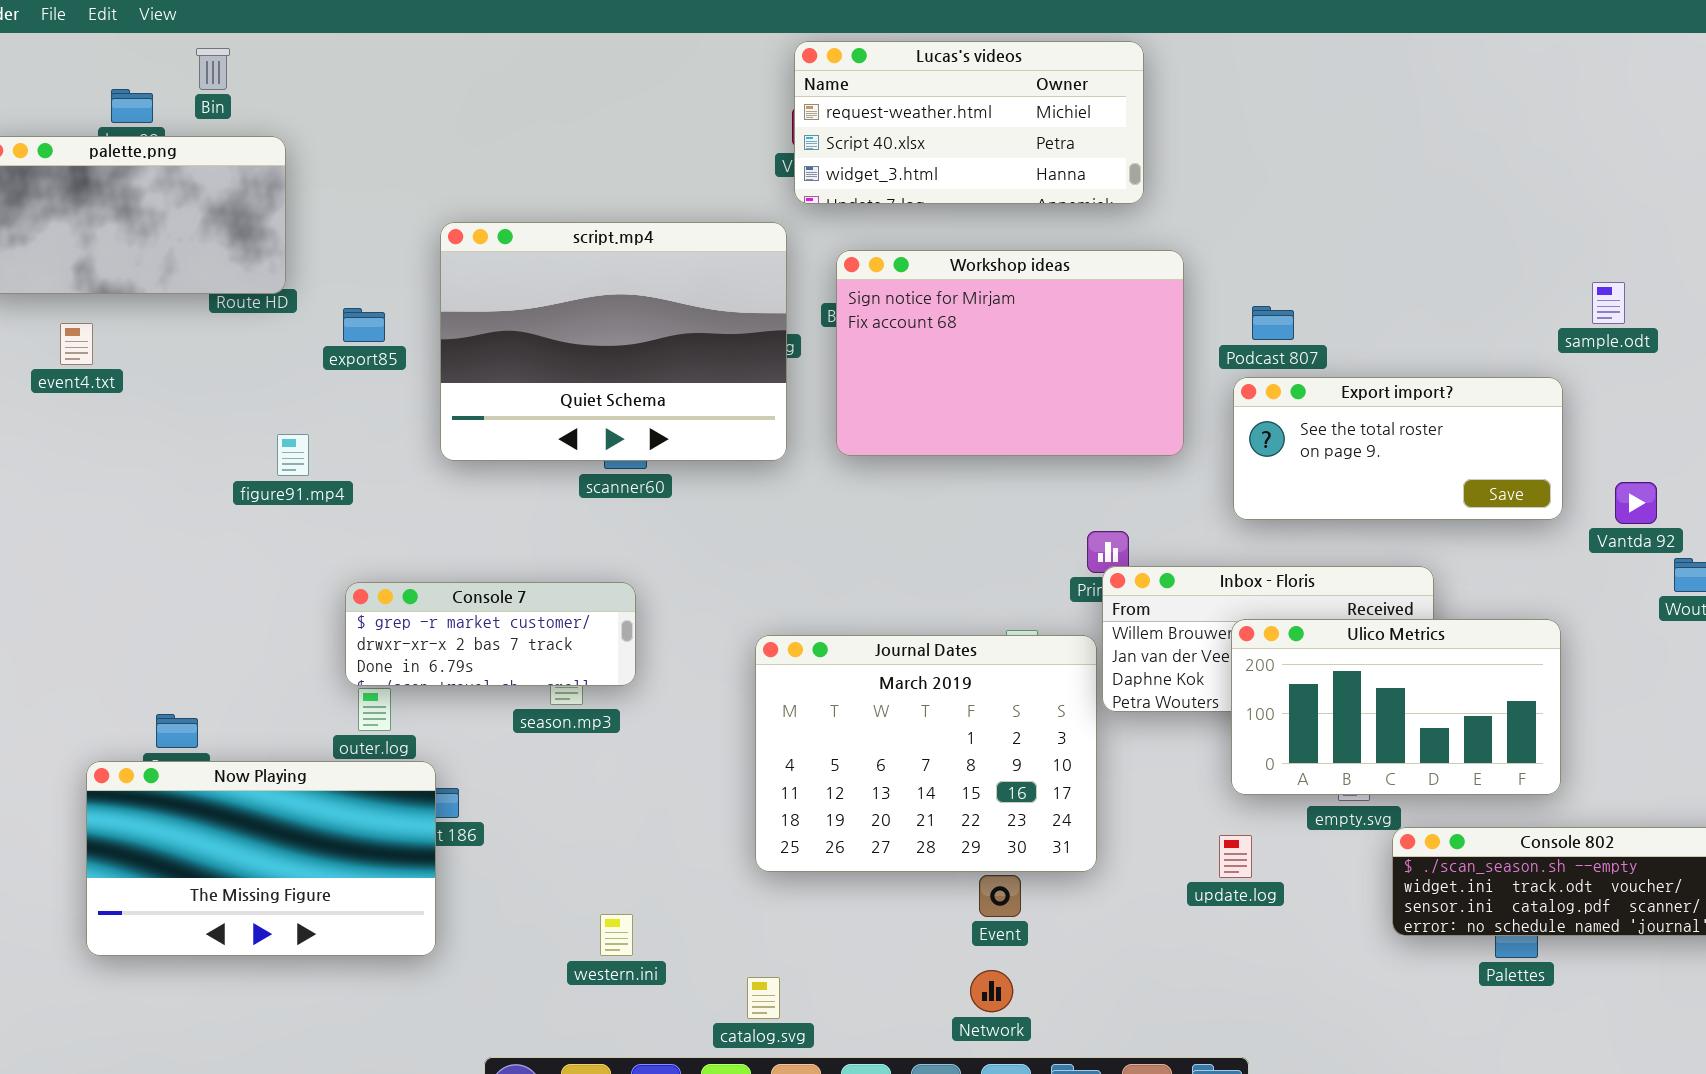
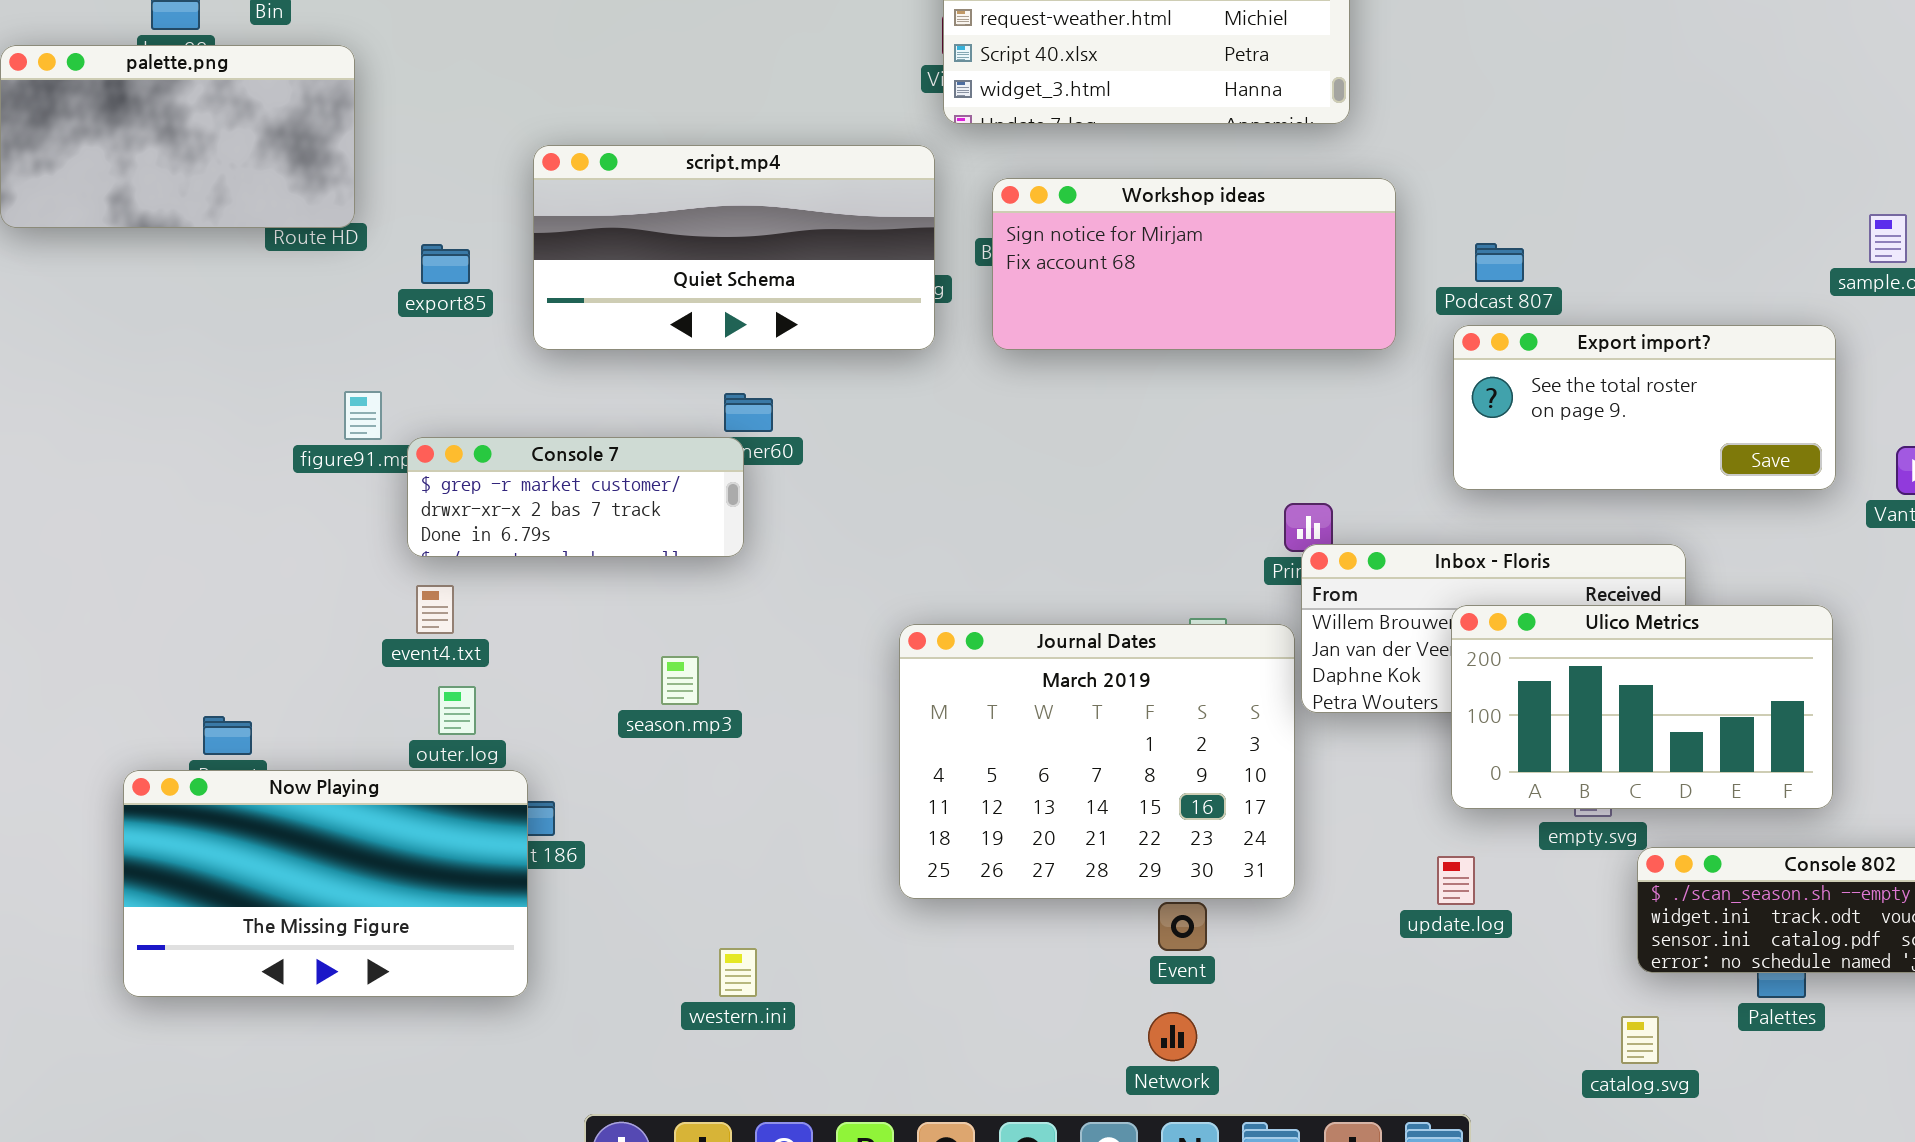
script.mp4: [440,222,787,461] -> [533,145,935,350], resized
Workshop ideas: [836,250,1184,456] -> [992,178,1396,350], resized
event4.txt: [60,323,93,365] -> [416,585,454,634], moved
Console 7: [345,582,636,686] -> [407,437,744,557], moved
catalog.svg: [747,977,780,1019] -> [1621,1016,1659,1064], moved

